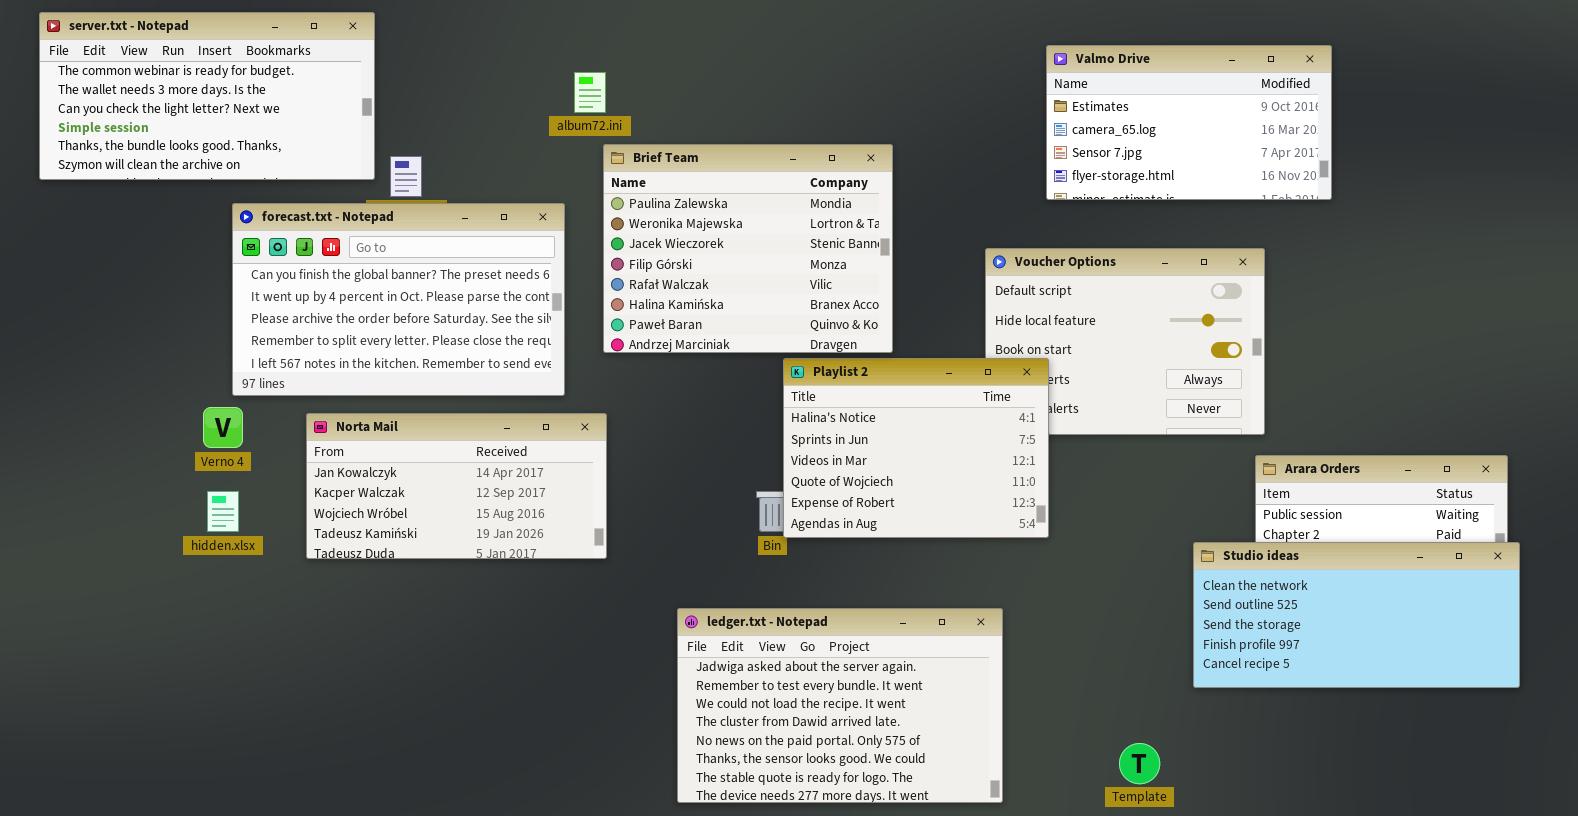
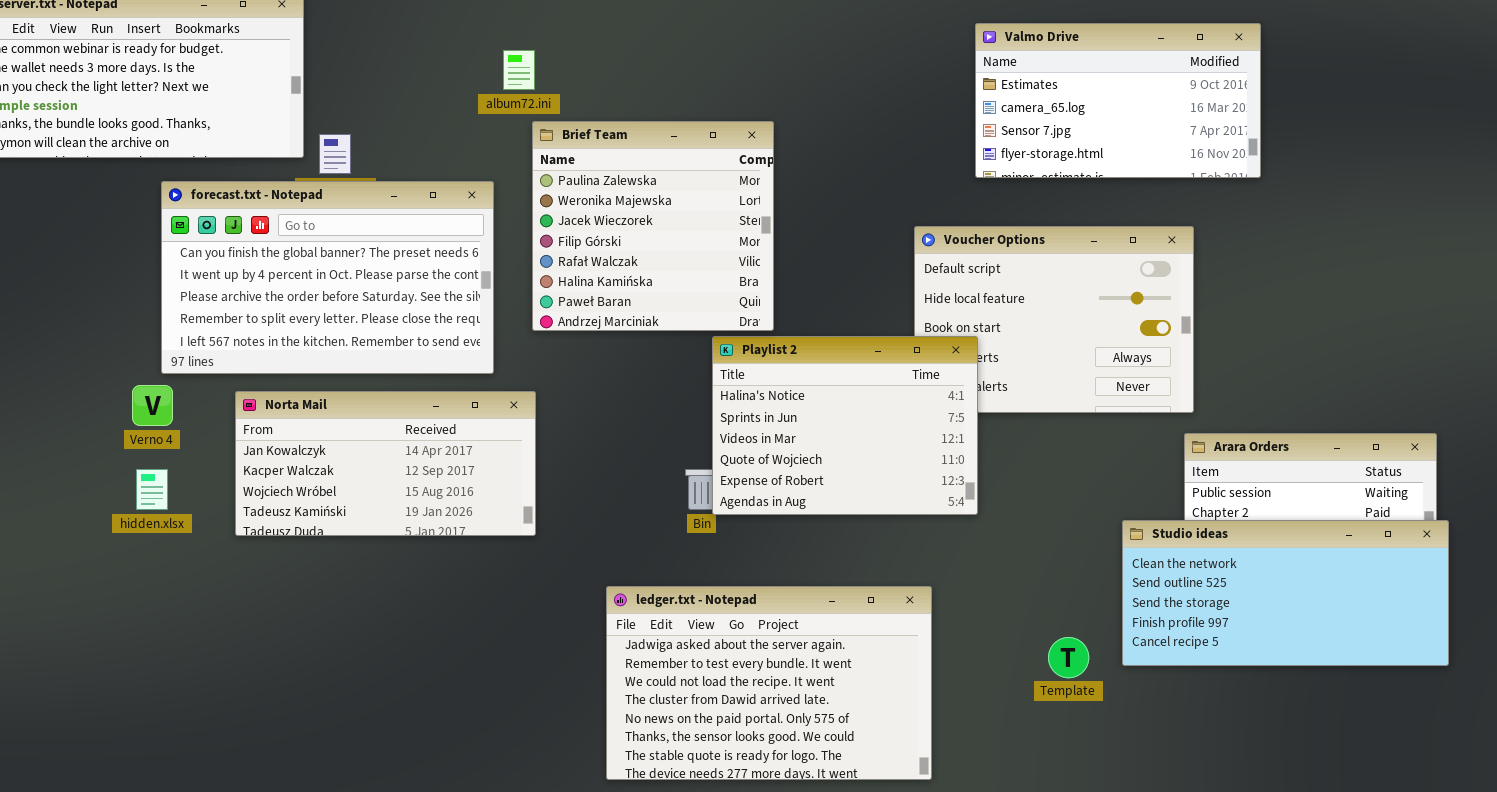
Brief Team: [603,144,893,353] -> [532,121,774,331], resized
Template: [1119,743,1160,784] -> [1048,637,1089,678], moved

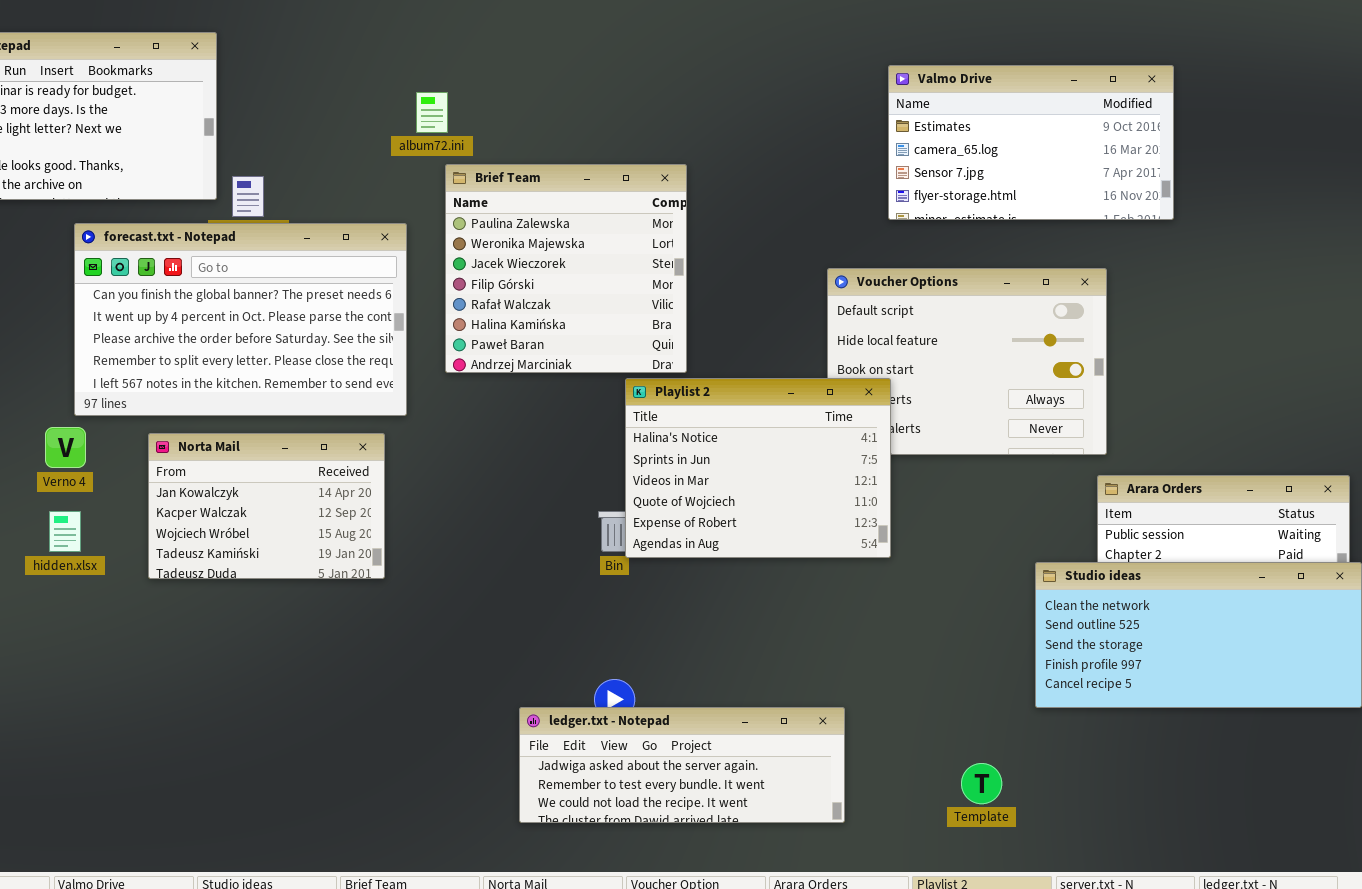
Norta Mail: [235,391,536,536] -> [148,433,385,579], resized
ledger.txt - Notepad: [606,586,932,780] -> [519,707,845,823], resized
Template: [1048,637,1089,678] -> [961,763,1002,804], moved

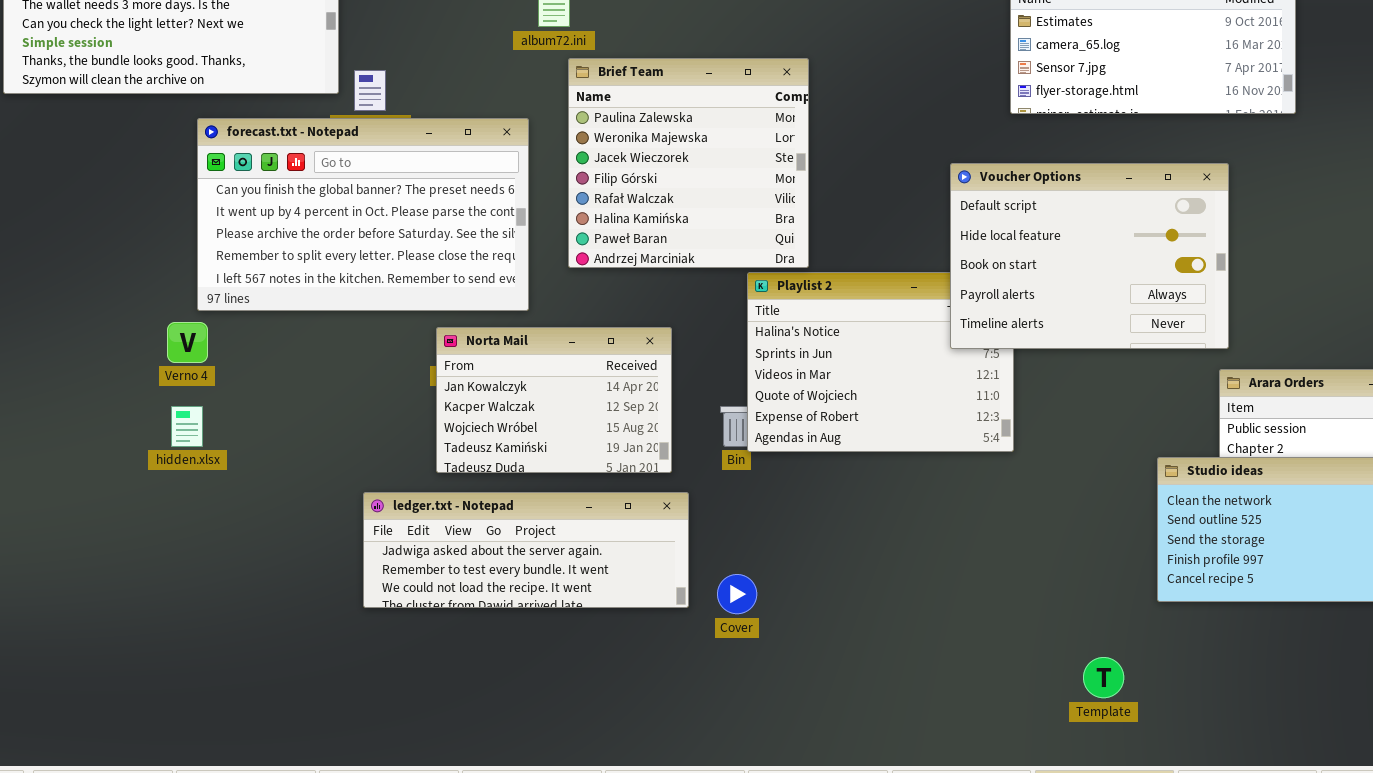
Voucher Options: [827,268,1107,455] -> [950,163,1229,349], raised
Norta Mail: [148,433,385,579] -> [436,327,672,473], moved
ledger.txt - Notepad: [519,707,845,823] -> [363,492,689,608], moved

